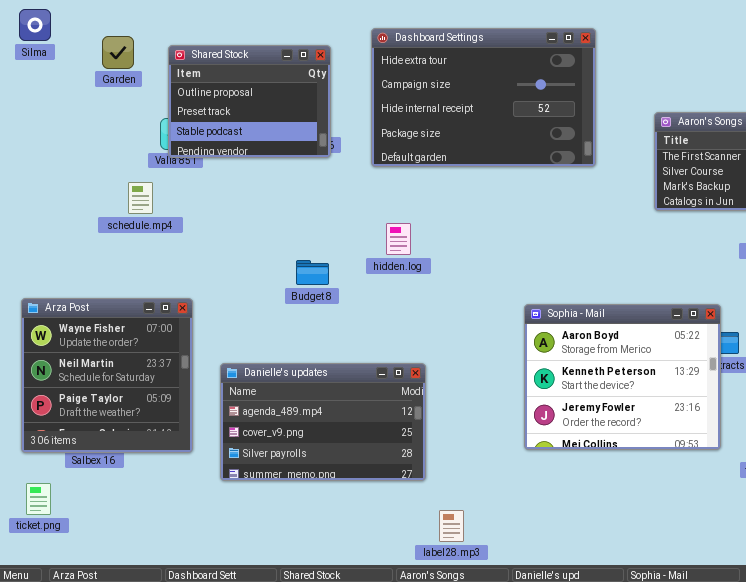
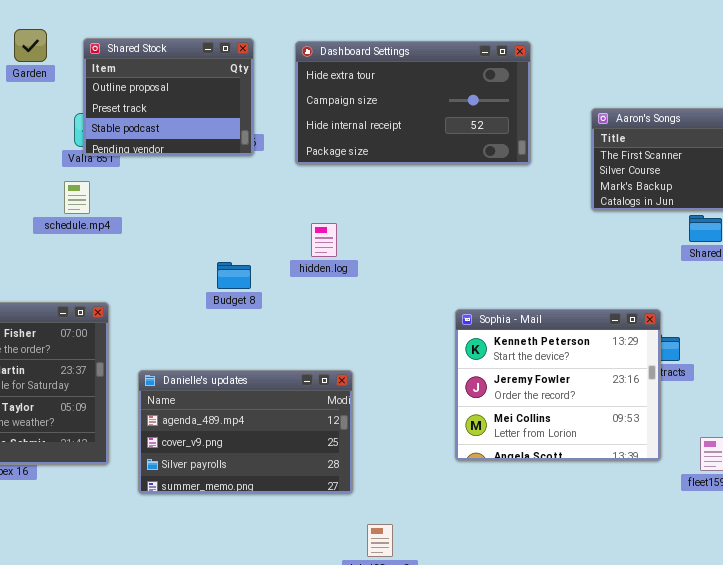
Dashboard Settings: [371,28,596,167] -> [295,41,531,165], resized
schedule.mp4: [128,182,153,214] -> [64,181,90,214], moved
Sophia - Mail: [524,304,721,450] -> [455,309,661,461], scrolled down 1 row

